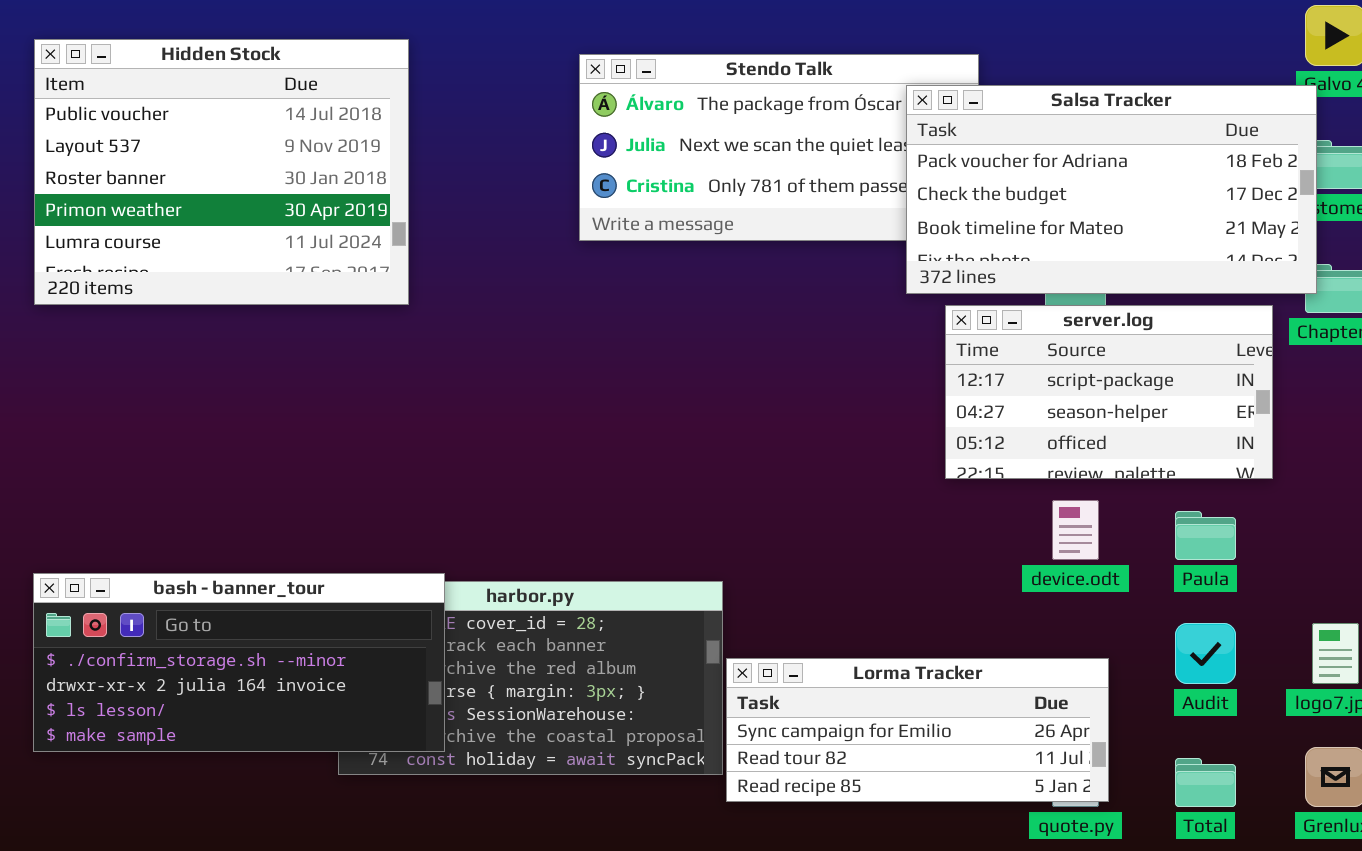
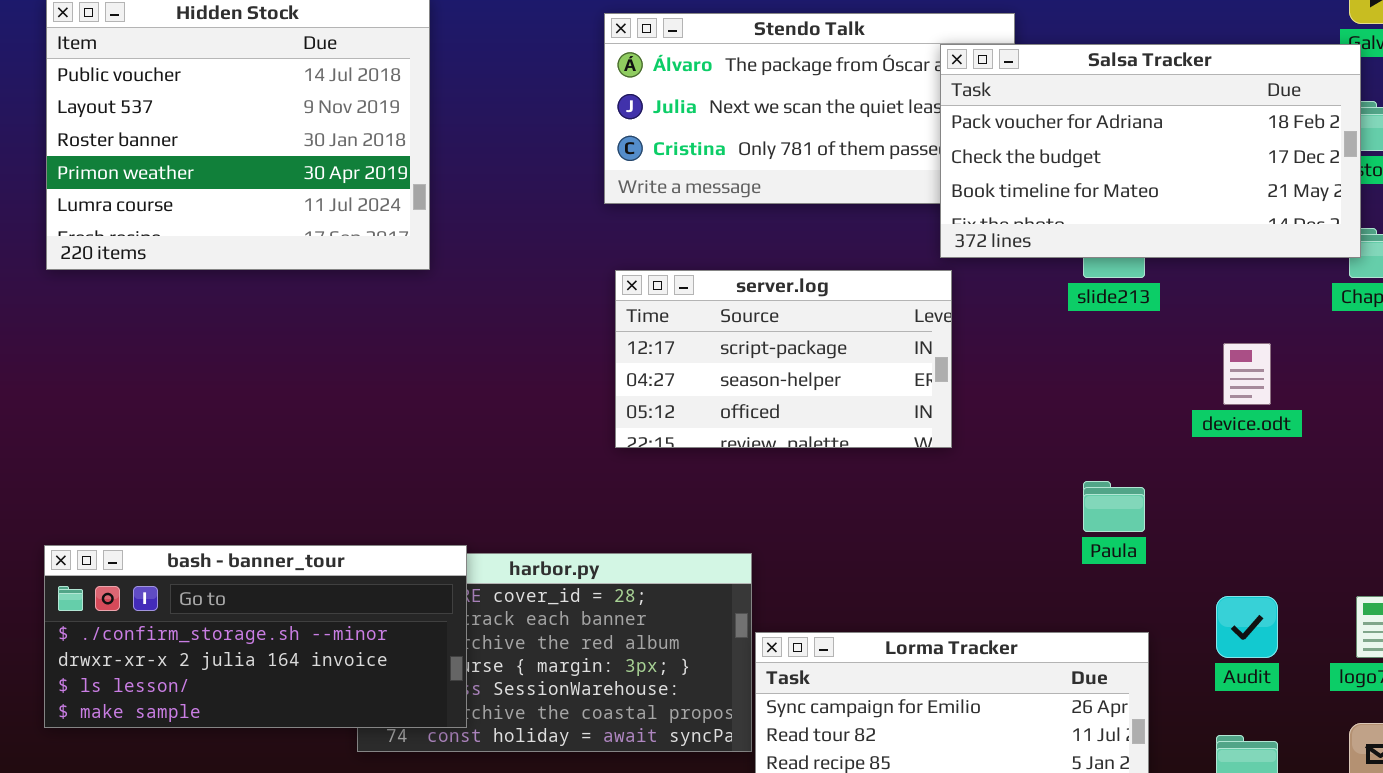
server.log: [945,305,1273,479] -> [615,270,952,448], moved
device.odt: [1052,500,1099,560] -> [1223,343,1271,405], moved
Paula: [1175,511,1236,560] -> [1083,481,1145,532], moved

